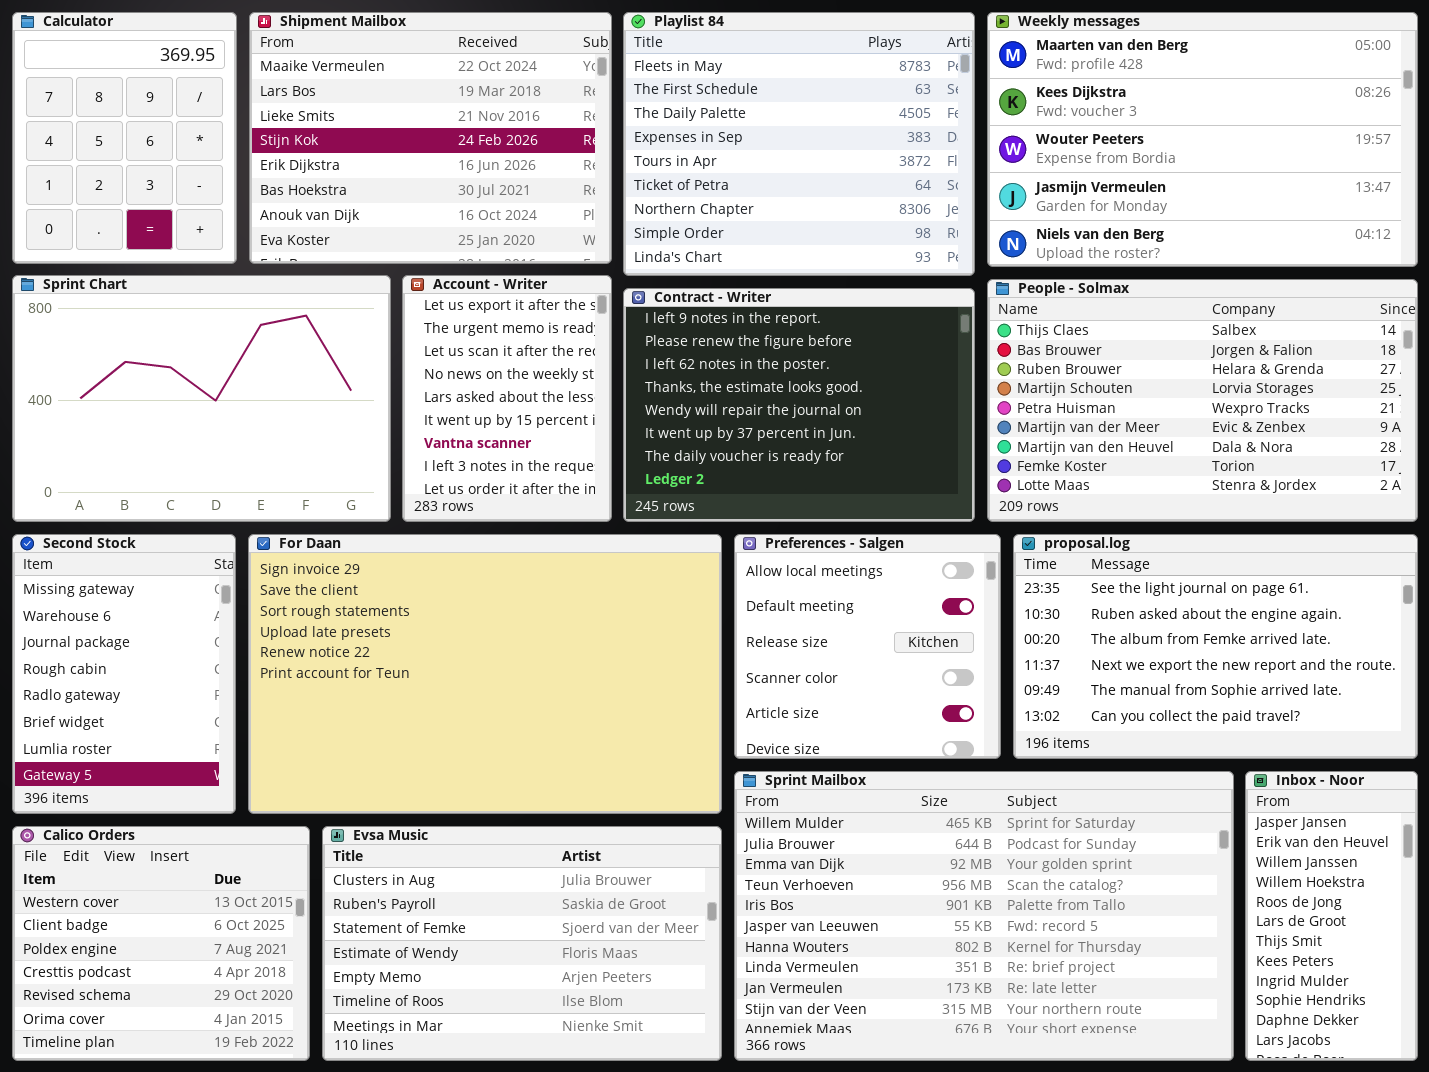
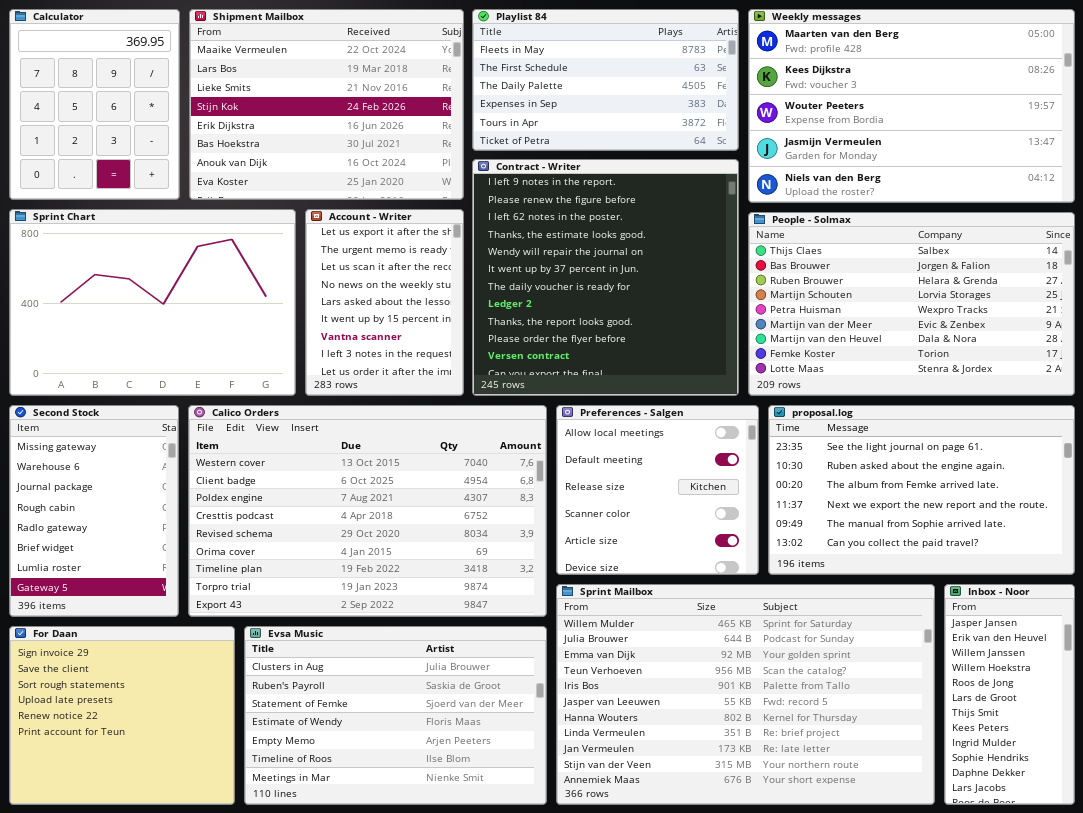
Playlist 84: [623,12,975,276] -> [472,9,739,151], resized
Contract - Writer: [623,288,975,522] -> [472,159,739,396], resized
For Daan: [248,534,722,814] -> [9,626,235,805], moved, resized
Calico Orders: [12,826,310,1061] -> [188,405,547,617], moved, resized

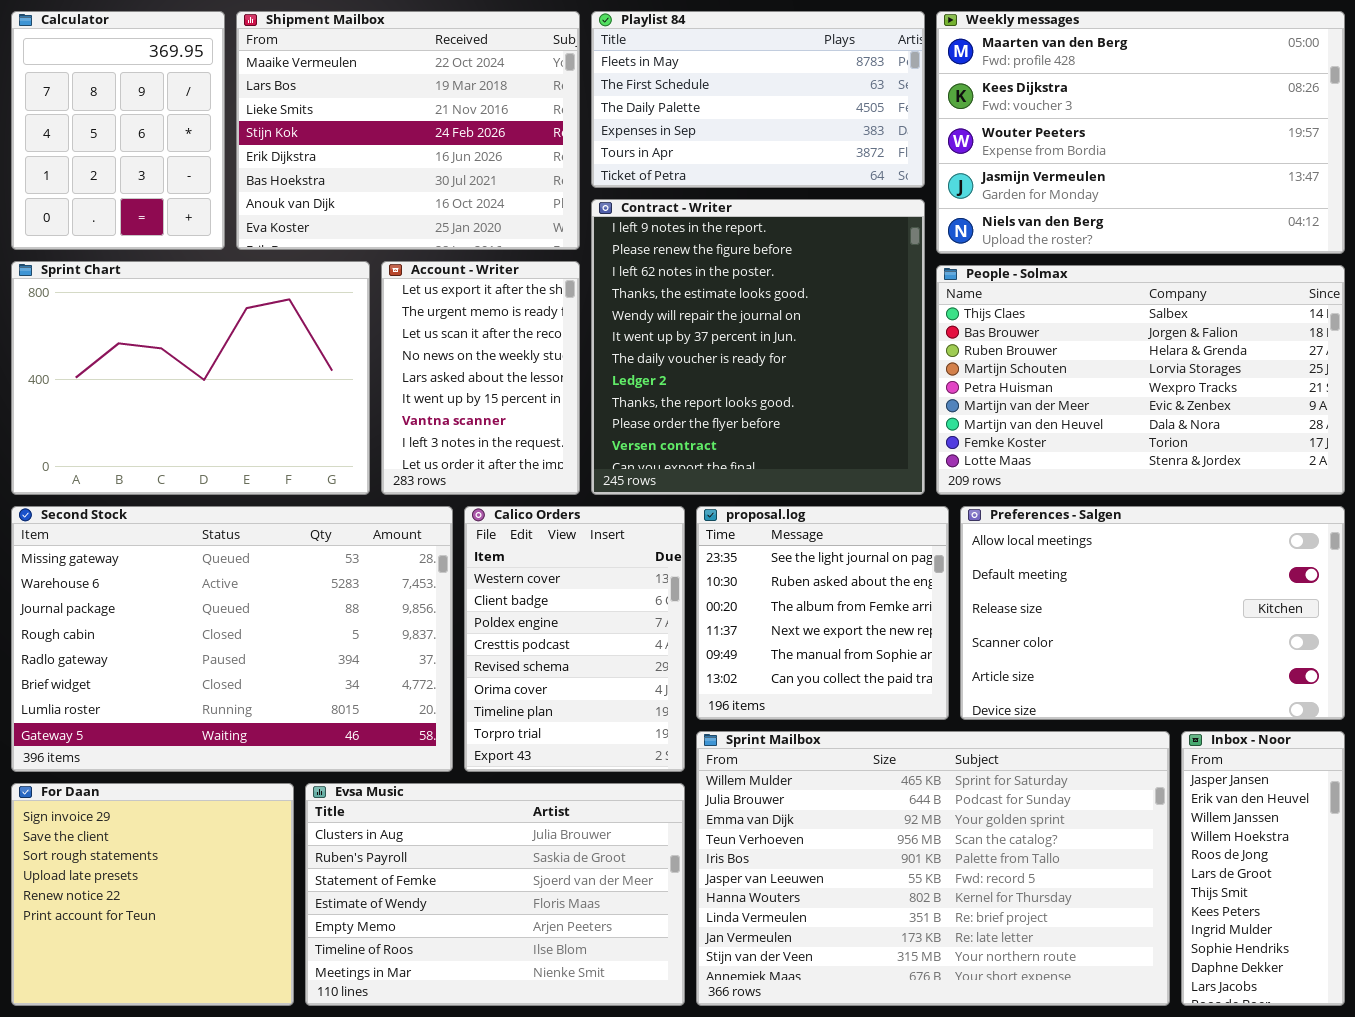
Second Stock: [9,405,179,617] -> [11,506,453,772], resized
Calico Orders: [188,405,547,617] -> [464,506,685,772], resized
Preferences - Salgen: [556,405,759,575] -> [960,506,1345,720], moved, resized
proposal.log: [768,405,1075,575] -> [696,506,949,720], moved, resized

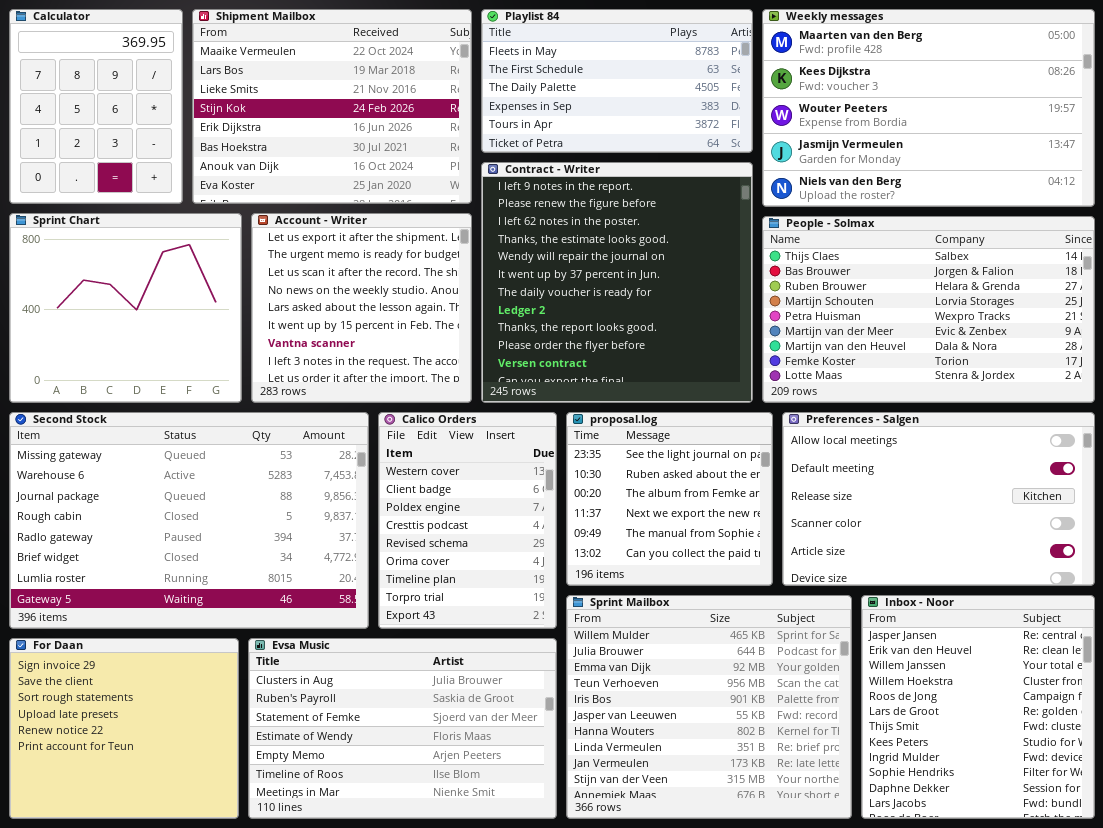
Sprint Chart: [11,261,370,495] -> [9,213,242,403], resized
Account - Writer: [381,261,580,495] -> [251,213,472,403], resized
Sprint Mailbox: [696,731,1170,1006] -> [566,595,852,819], resized
Inbox - Noor: [1181,731,1345,1006] -> [861,595,1095,819], resized

